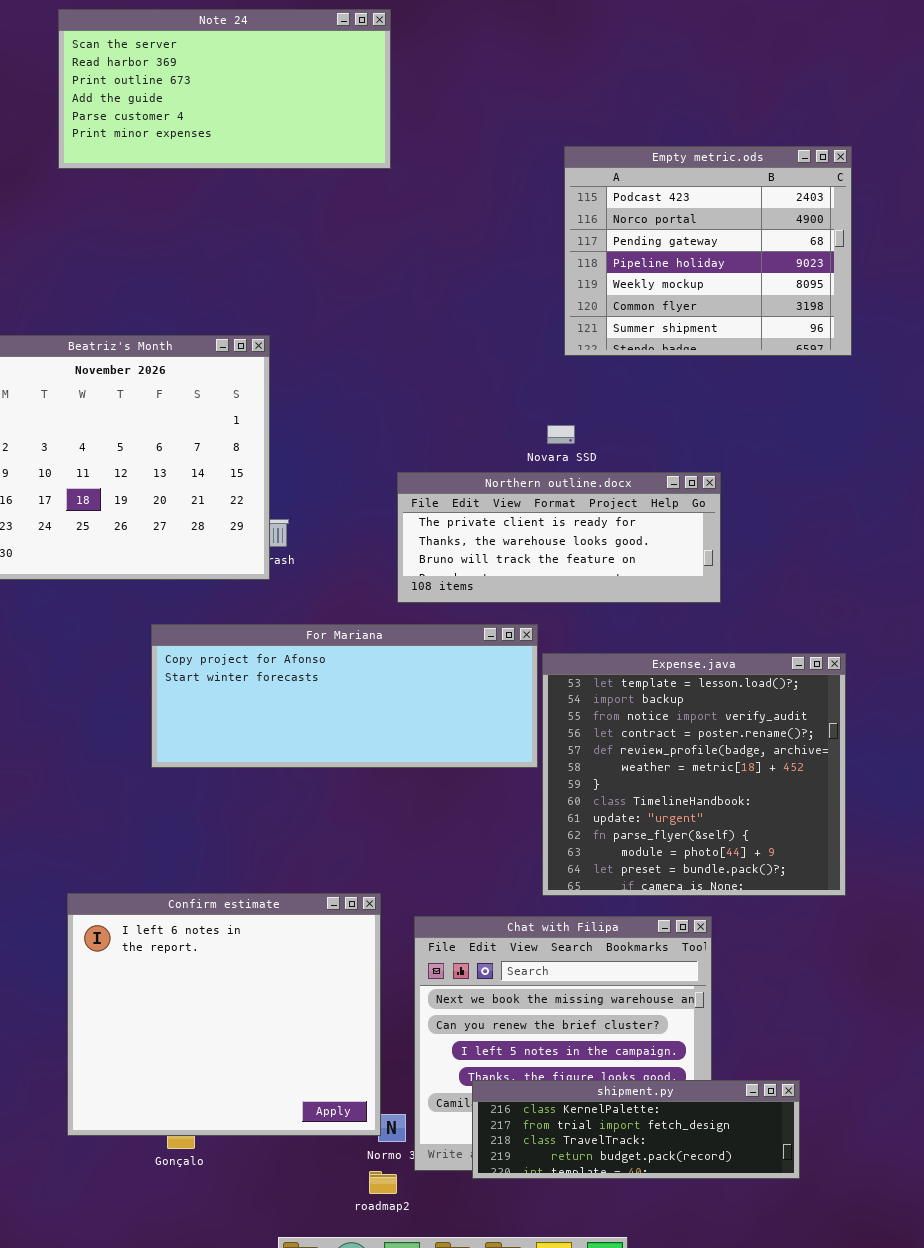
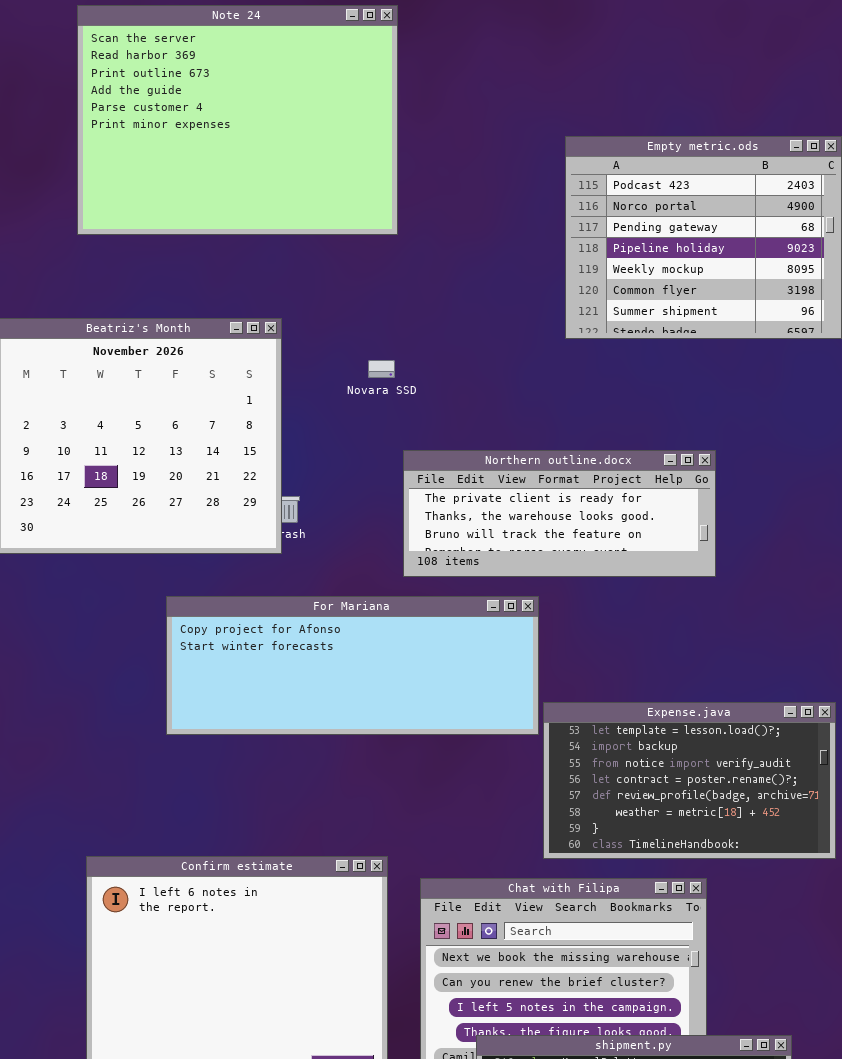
Note 24: [58,9,391,169] -> [77,5,398,235], resized
Novara SSD: [547,425,575,444] -> [368,360,395,378], moved
Expense.java: [542,653,846,896] -> [543,702,836,859], resized

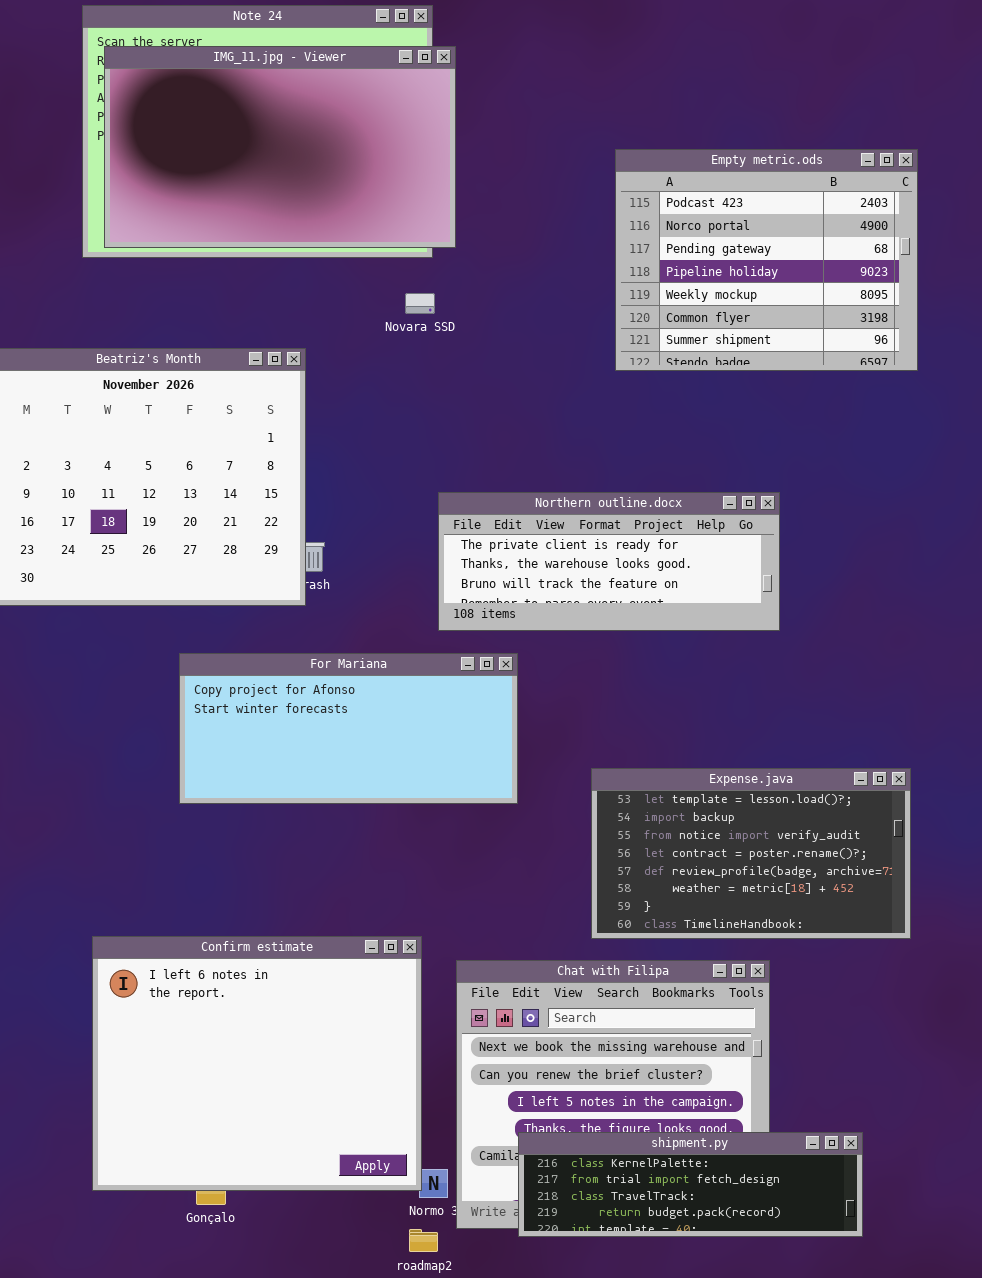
IMG_11.jpg - Viewer: none -> [104,46,456,248], opened
Novara SSD: [368,360,395,378] -> [405,293,435,314], moved
For Mariana: [166,596,539,735] -> [179,653,518,804], resized

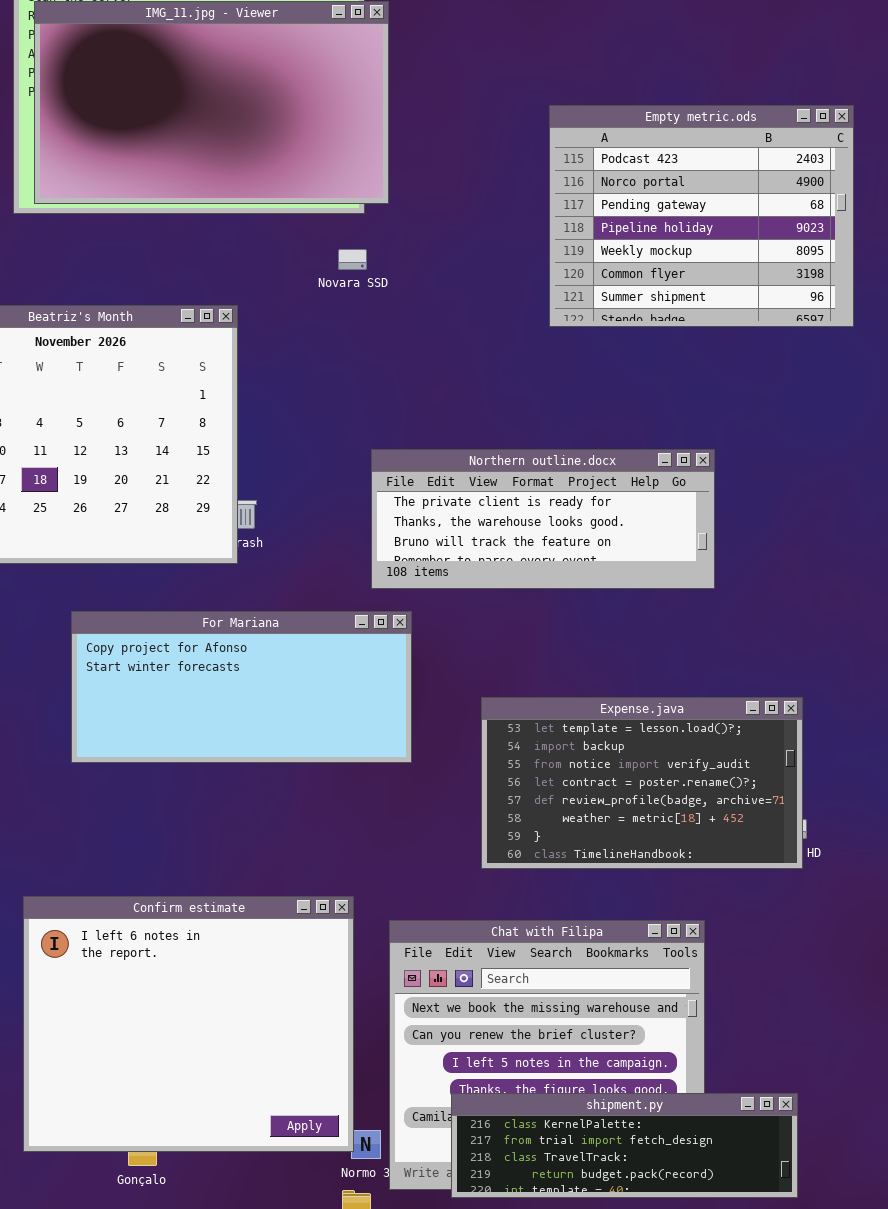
For Mariana: [179,653,518,804] -> [71,611,412,763], moved
Expense.java: [591,768,911,939] -> [481,697,803,869], moved

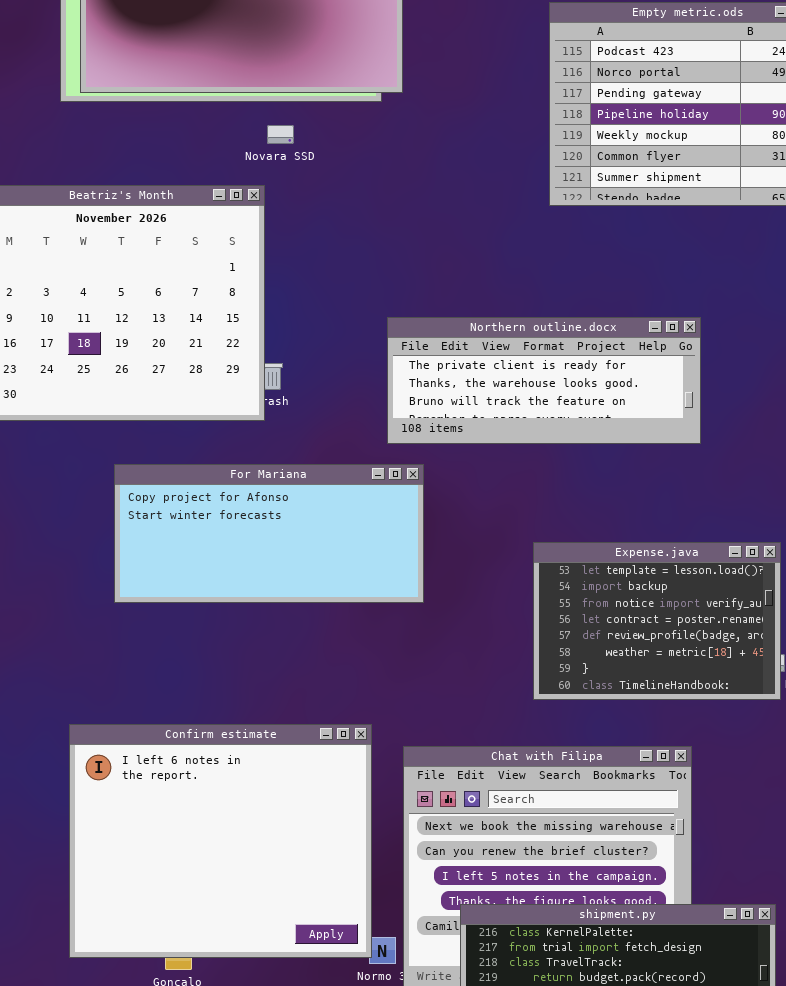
Novara SSD: [338,249,367,270] -> [267,125,294,144], moved
Expense.java: [481,697,803,869] -> [533,542,781,700], resized

